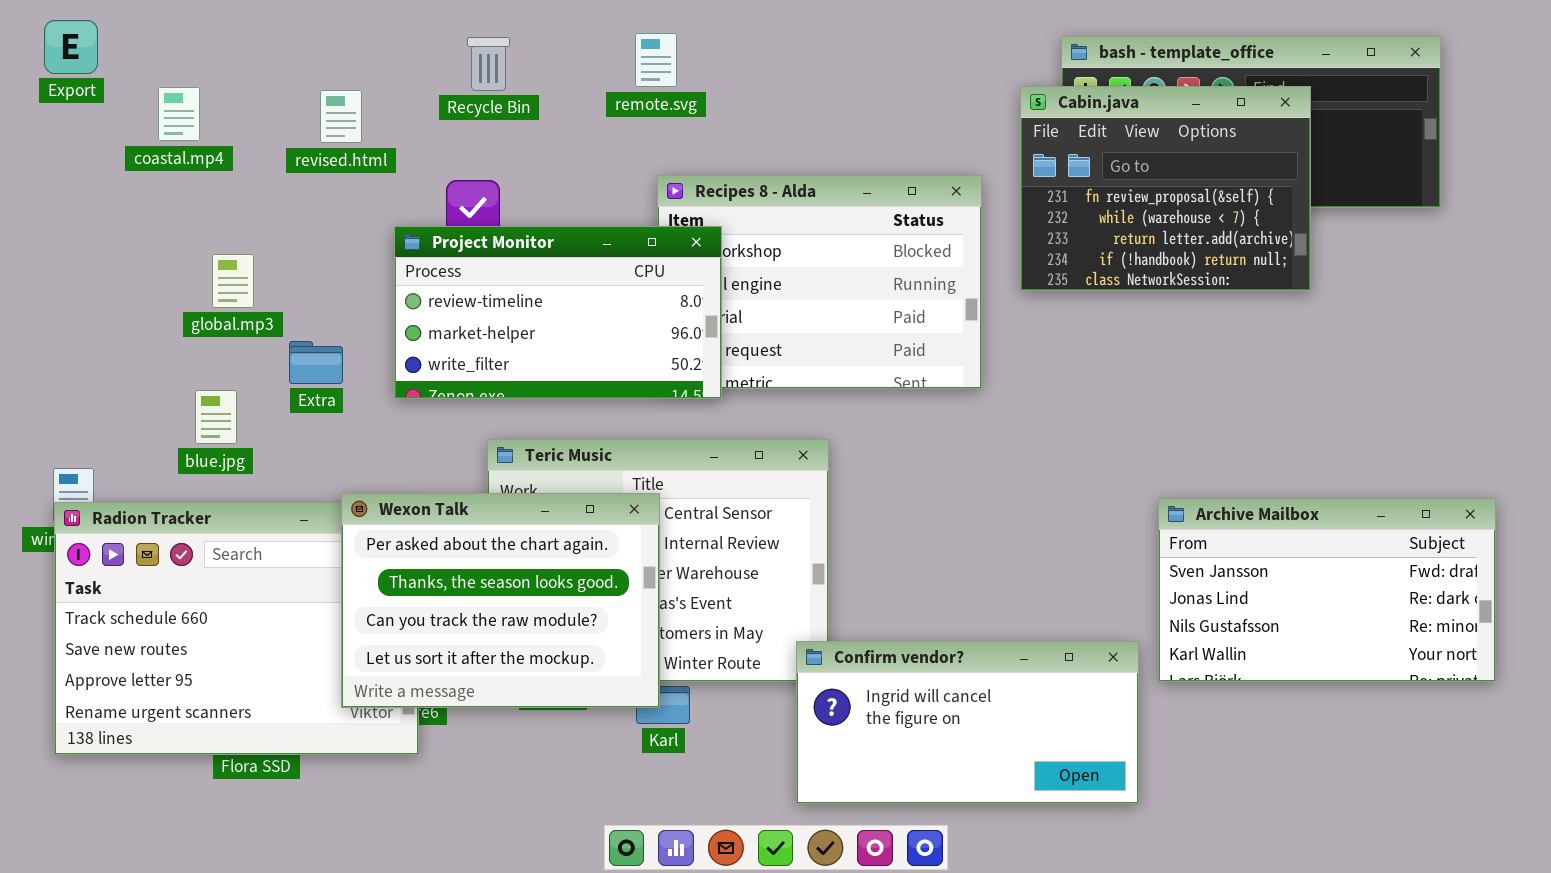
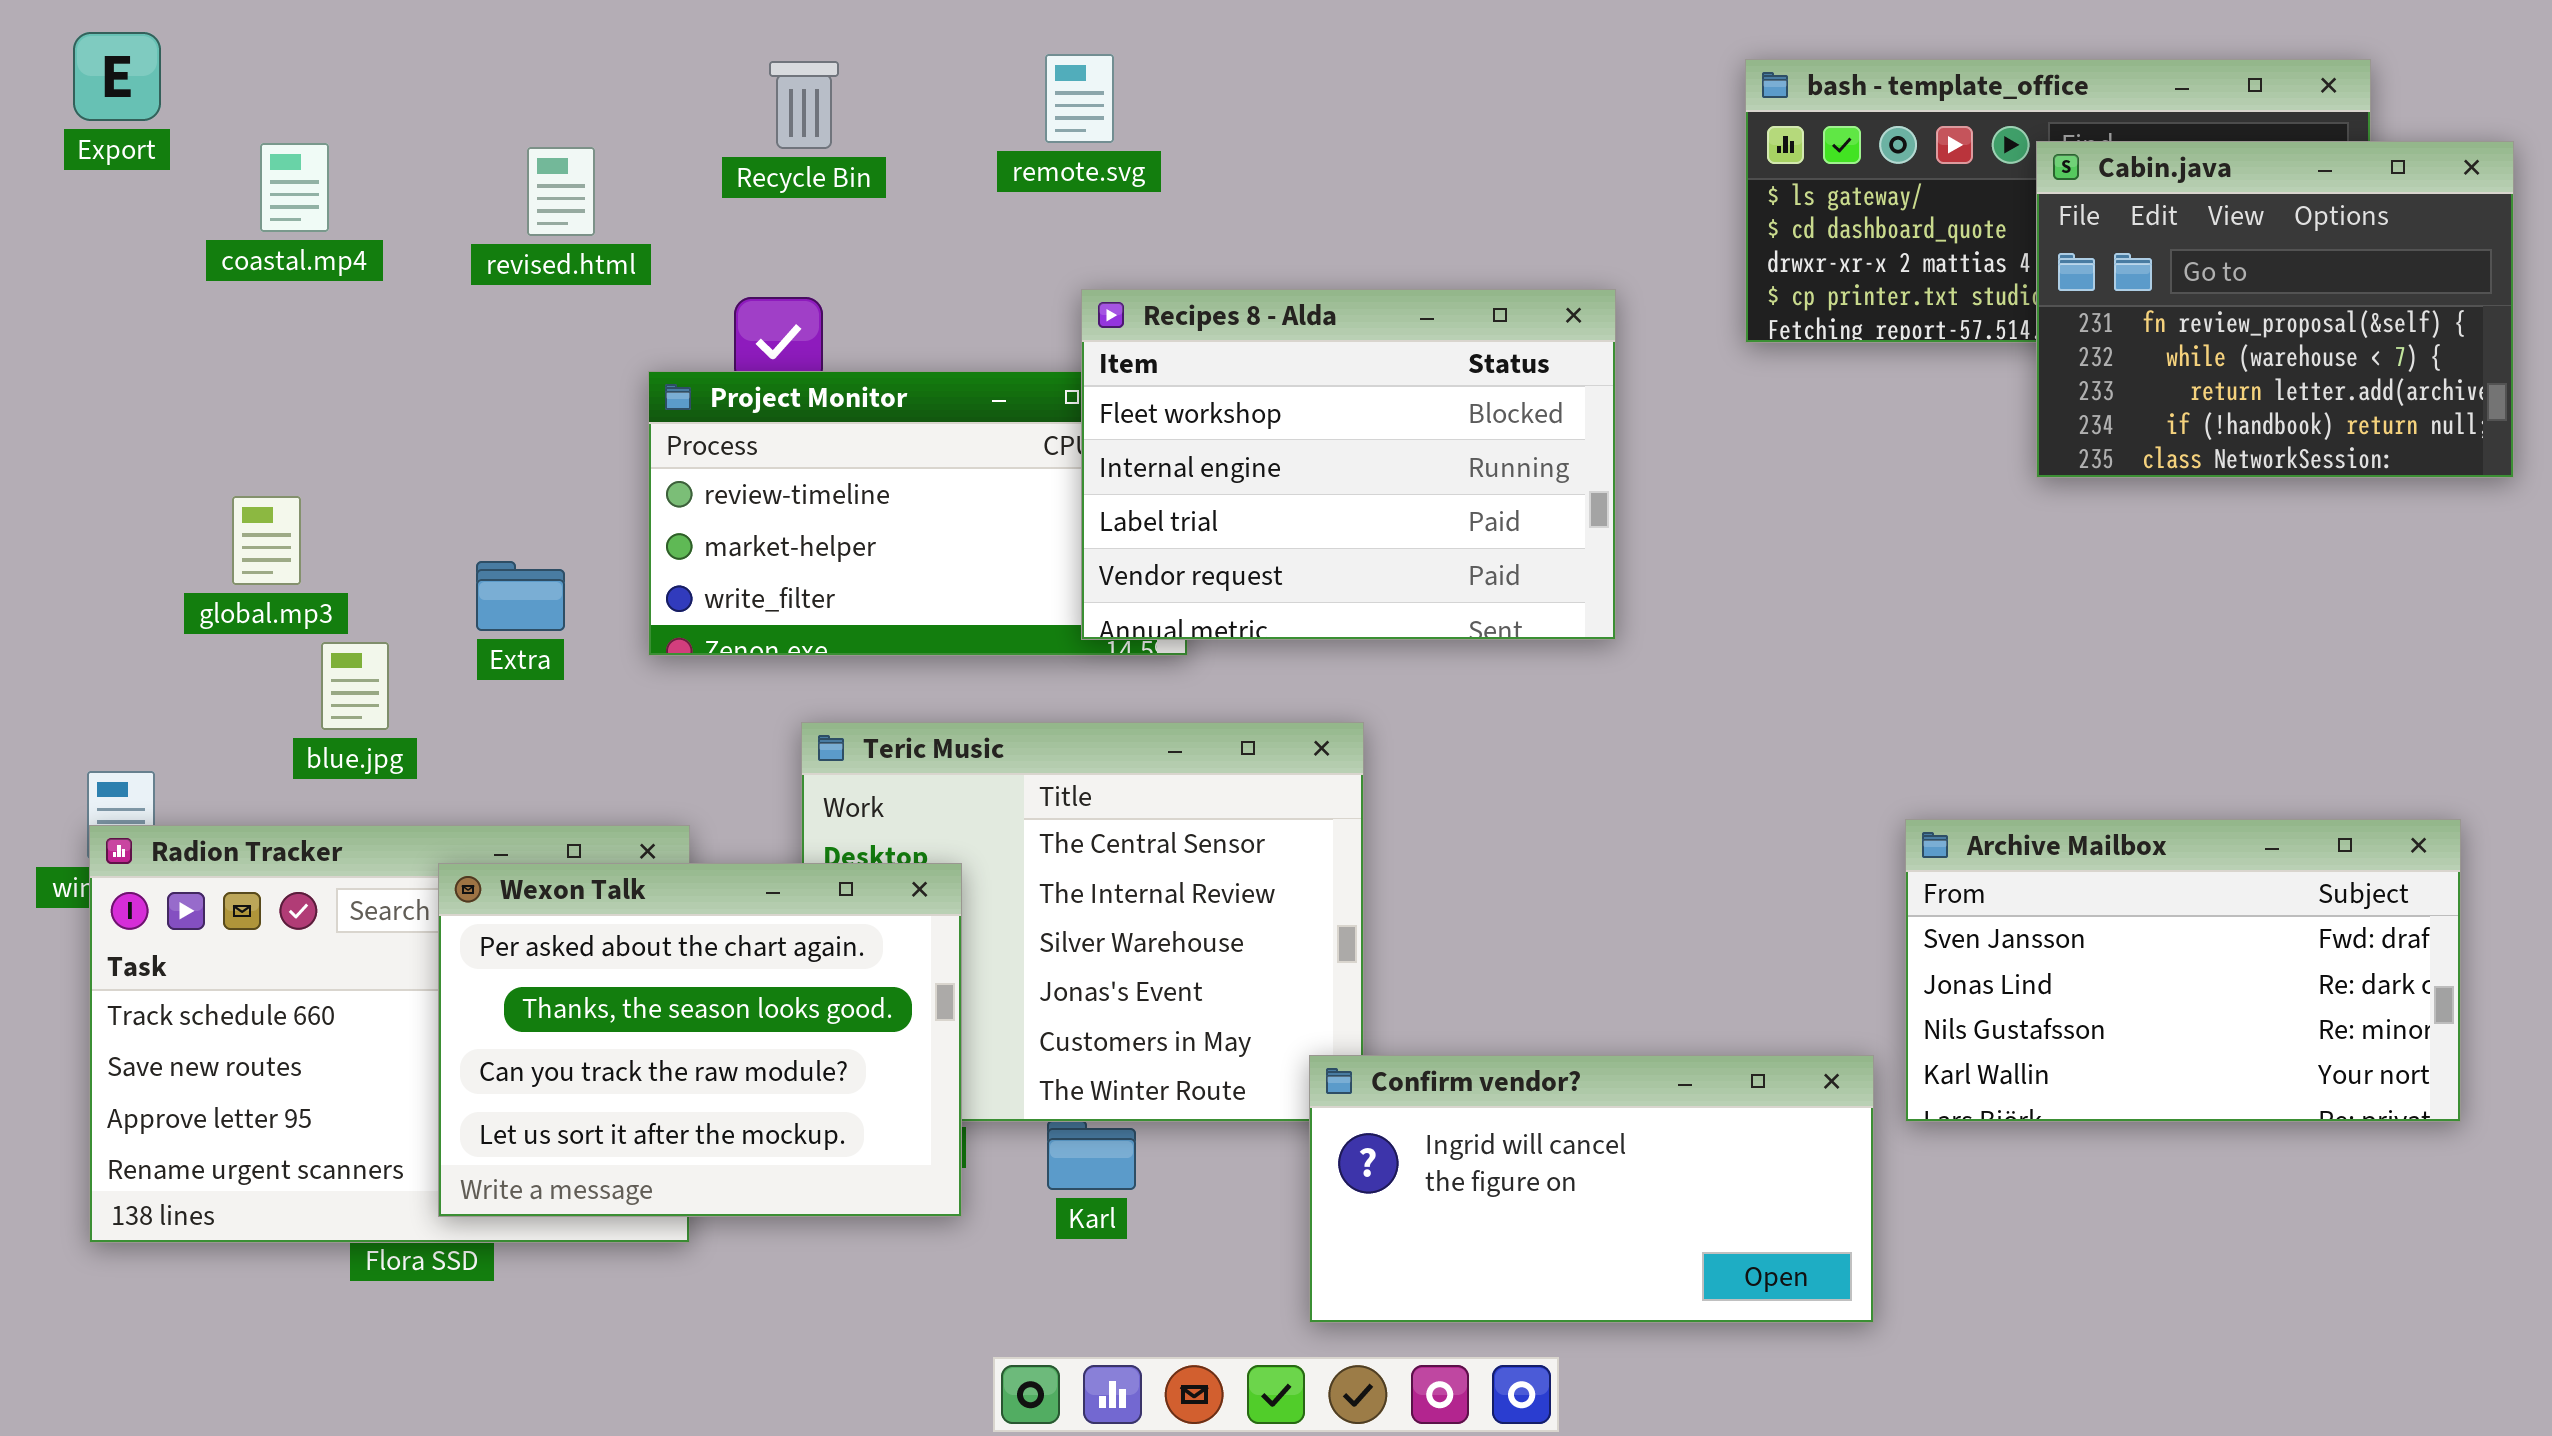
Cabin.java: [1020,86,1311,291] -> [2036,141,2514,478], moved
Recipes 8 - Alda: [657,175,982,389] -> [1081,289,1616,640], raised
global.mp3: [212,254,254,308] -> [232,496,301,585], moved
Wexon Talk: [341,493,660,708] -> [438,863,962,1217], moved

